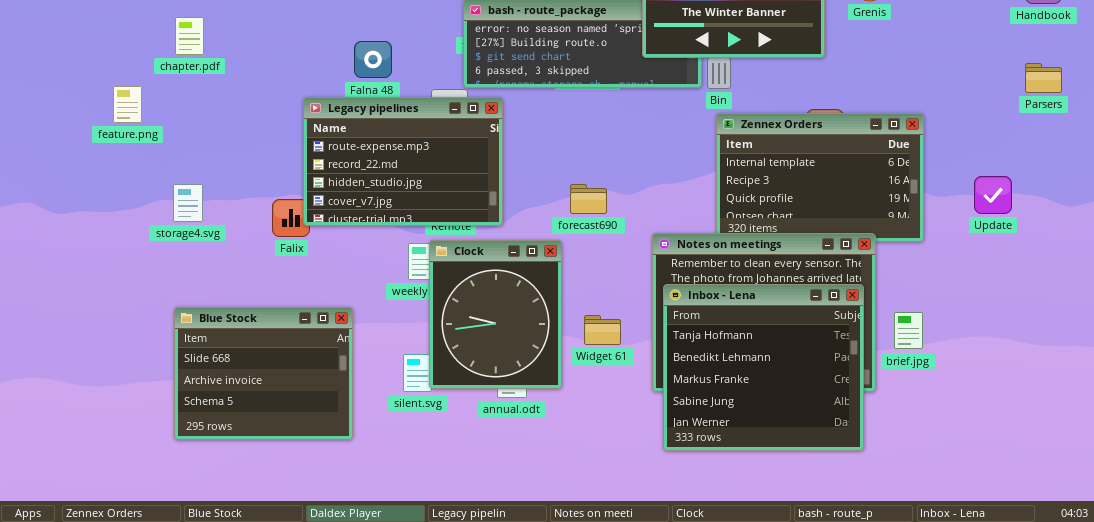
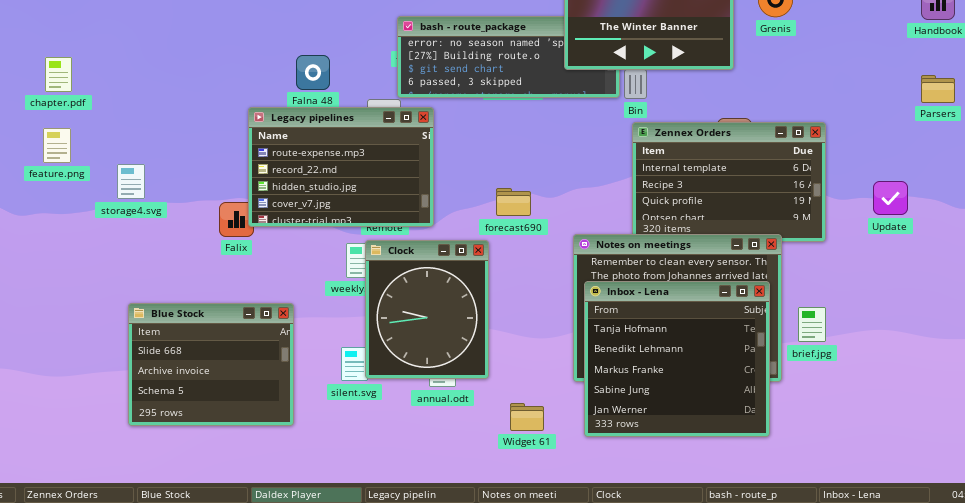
chapter.pdf: [175,17,204,55] -> [45,57,72,92], moved
feature.png: [113,86,142,123] -> [43,128,71,163], moved
storage4.svg: [173,184,203,222] -> [117,164,145,199], moved
Widget 61: [584,315,621,345] -> [510,403,544,431], moved

